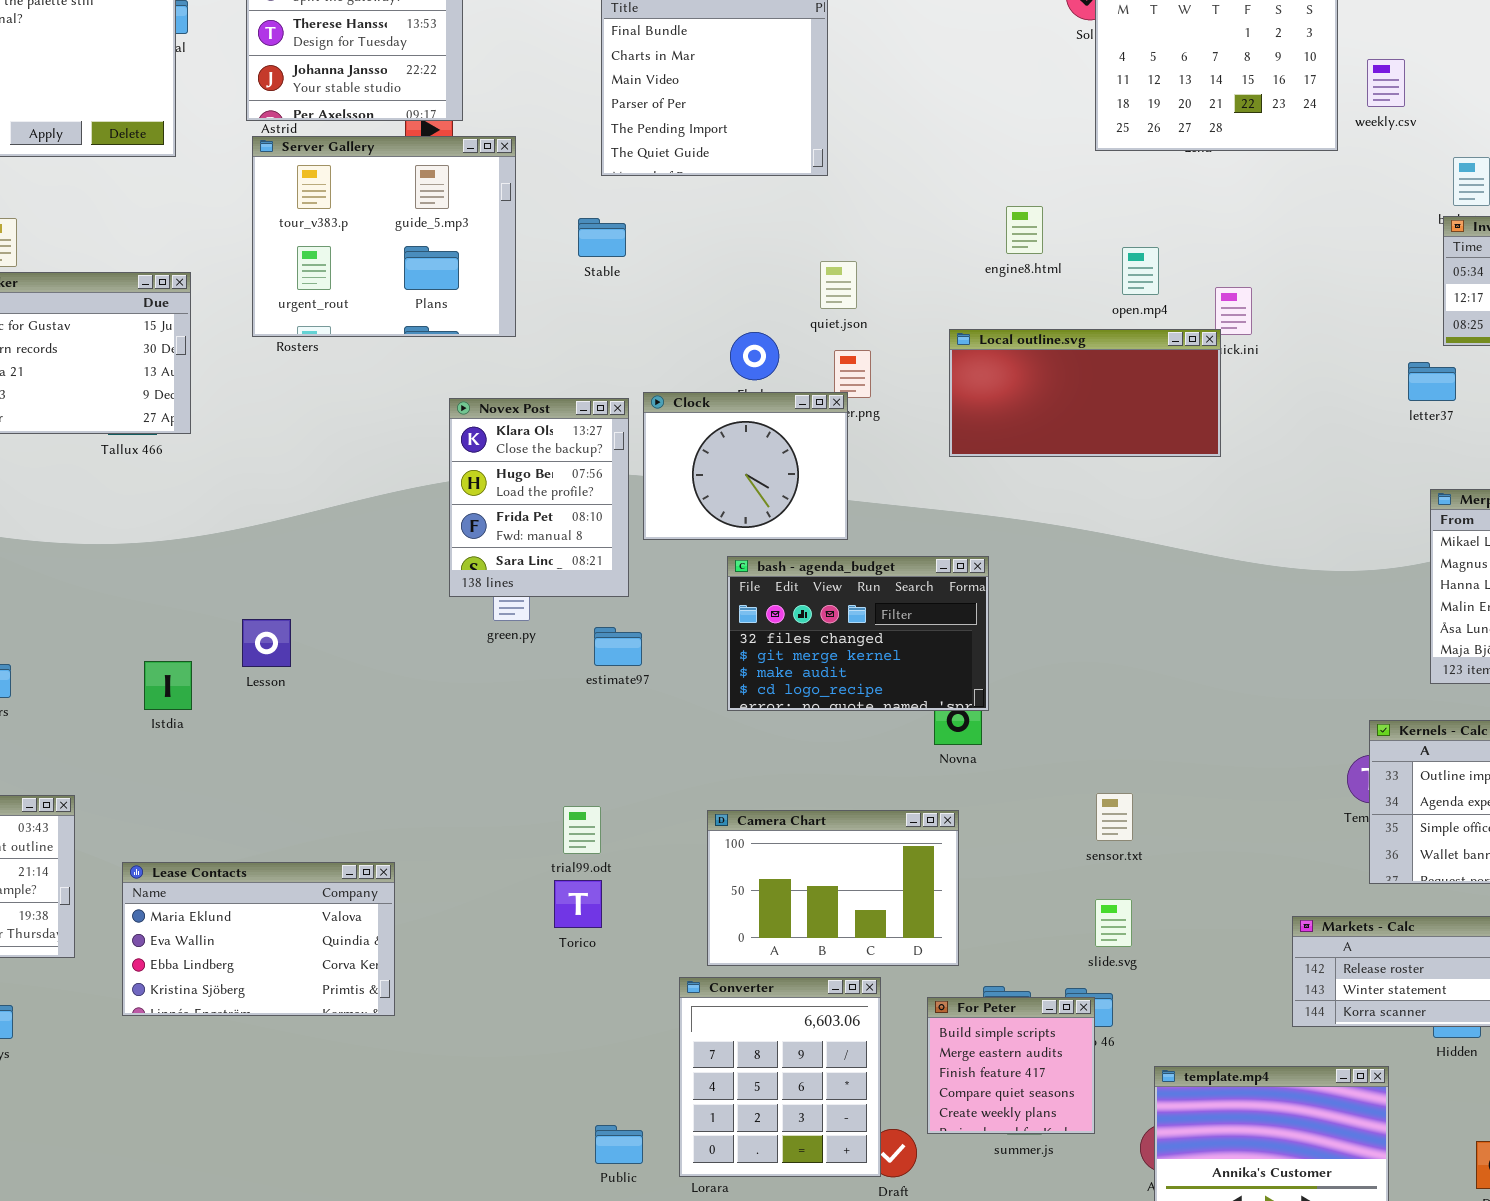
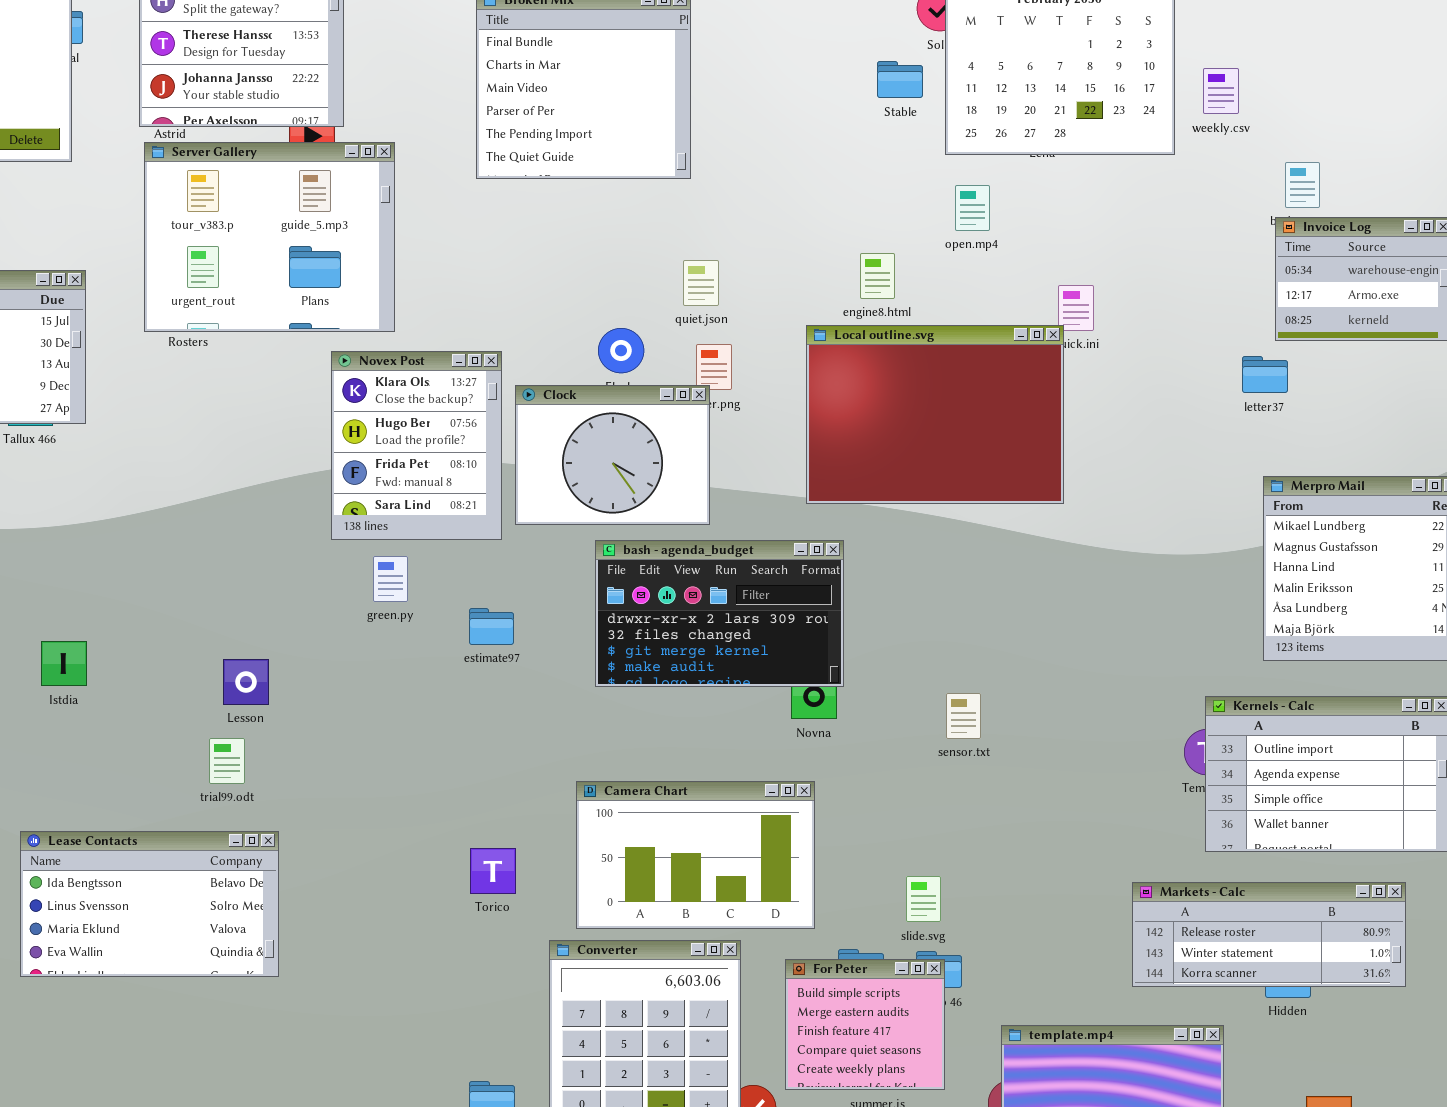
engine8.html: [1006,206,1043,254] -> [860,253,895,299], moved
Stable: [578,218,626,257] -> [877,61,923,98], moved
open.mp4: [1122,247,1159,295] -> [955,185,990,231], moved
Local outline.svg: [949,329,1221,457] -> [806,325,1064,504], resized
Novex Post: [449,398,629,597] -> [331,351,502,540], moved
bash - agenda_budget: [727,556,989,711] -> [595,540,844,687], scrolled up 1 row
Lesson: [242,619,291,667] -> [223,659,269,705], moved
sensor.txt: [1096,793,1133,841] -> [946,693,981,739], moved
trial99.odt: [563,806,601,854] -> [209,738,245,784], moved
Lease Contacts: [122,862,395,1016] -> [20,831,279,977], scrolled up 2 rows
Torico: [554,880,602,928] -> [470,848,516,894], moved
slide.svg: [1095,899,1132,947] -> [906,876,941,922], moved

